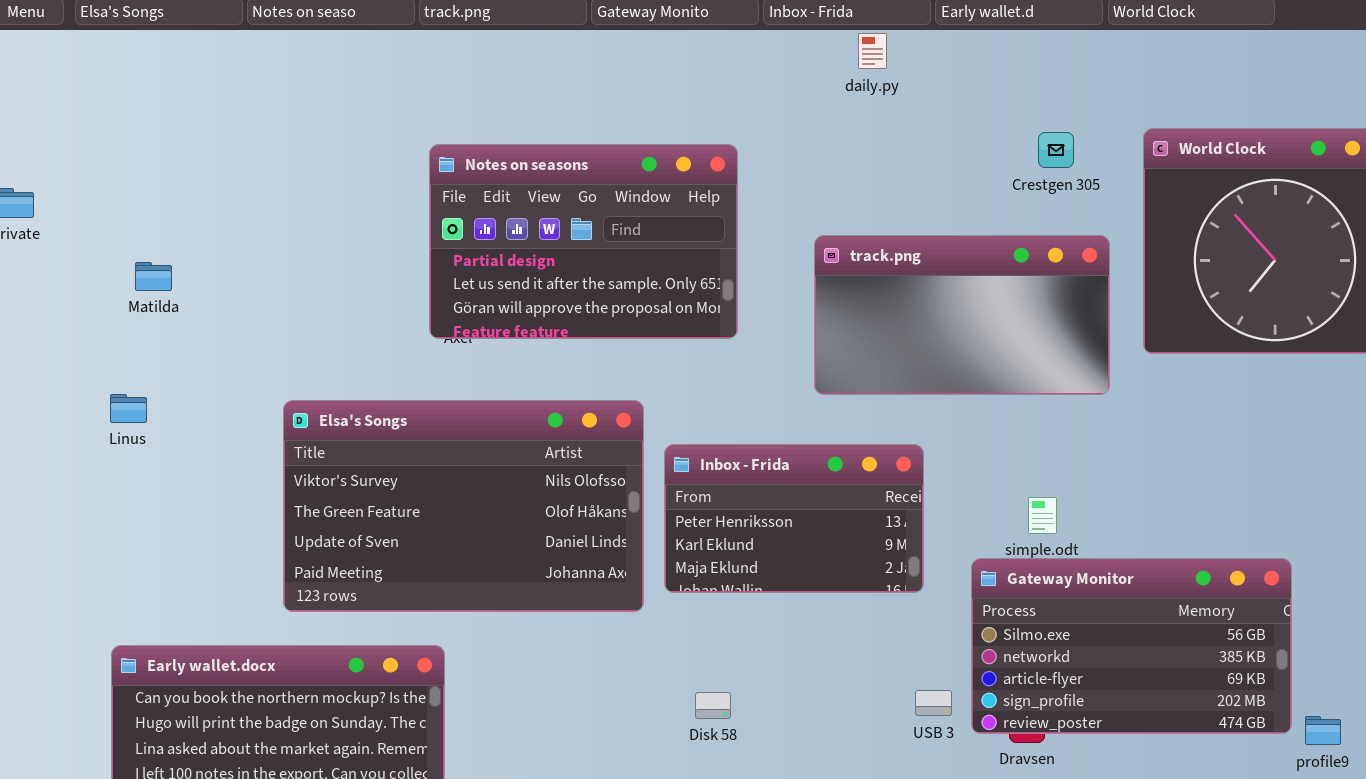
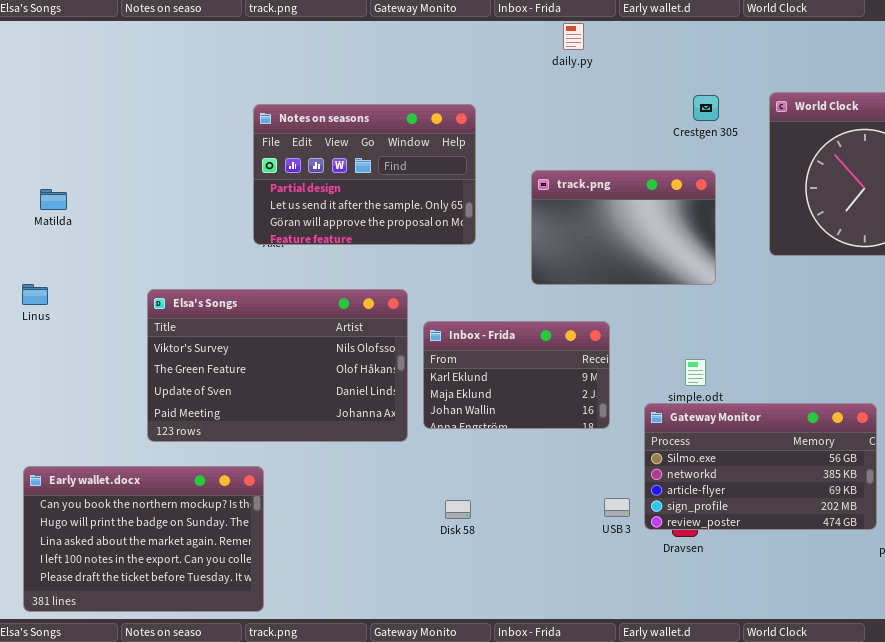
track.png: [814,235,1110,395] -> [531,170,716,285], resized
Inbox - Frida: [664,444,924,593] -> [423,321,610,429], scrolled down 1 row

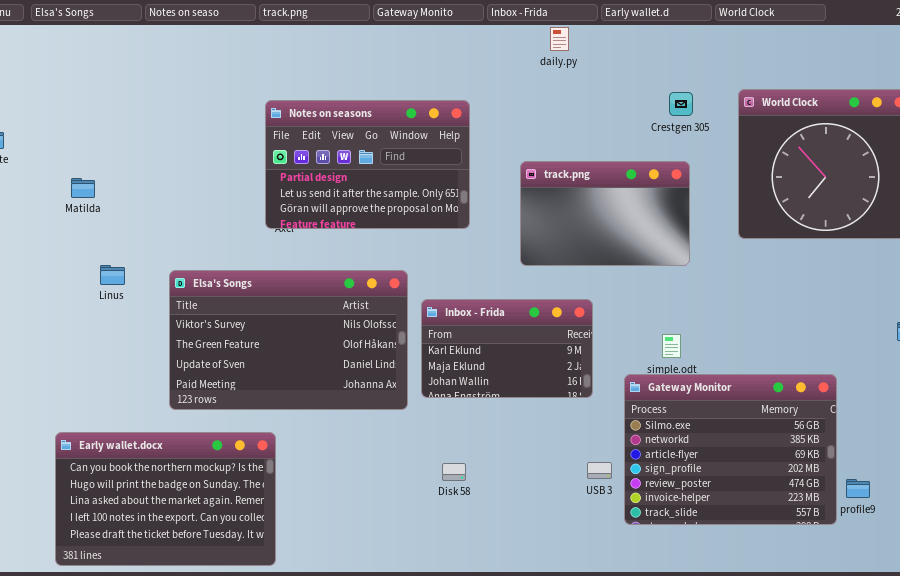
Linus: [22,284,48,305] -> [100,265,125,285], moved
Gateway Monitor: [644,403,877,530] -> [624,374,837,525], resized

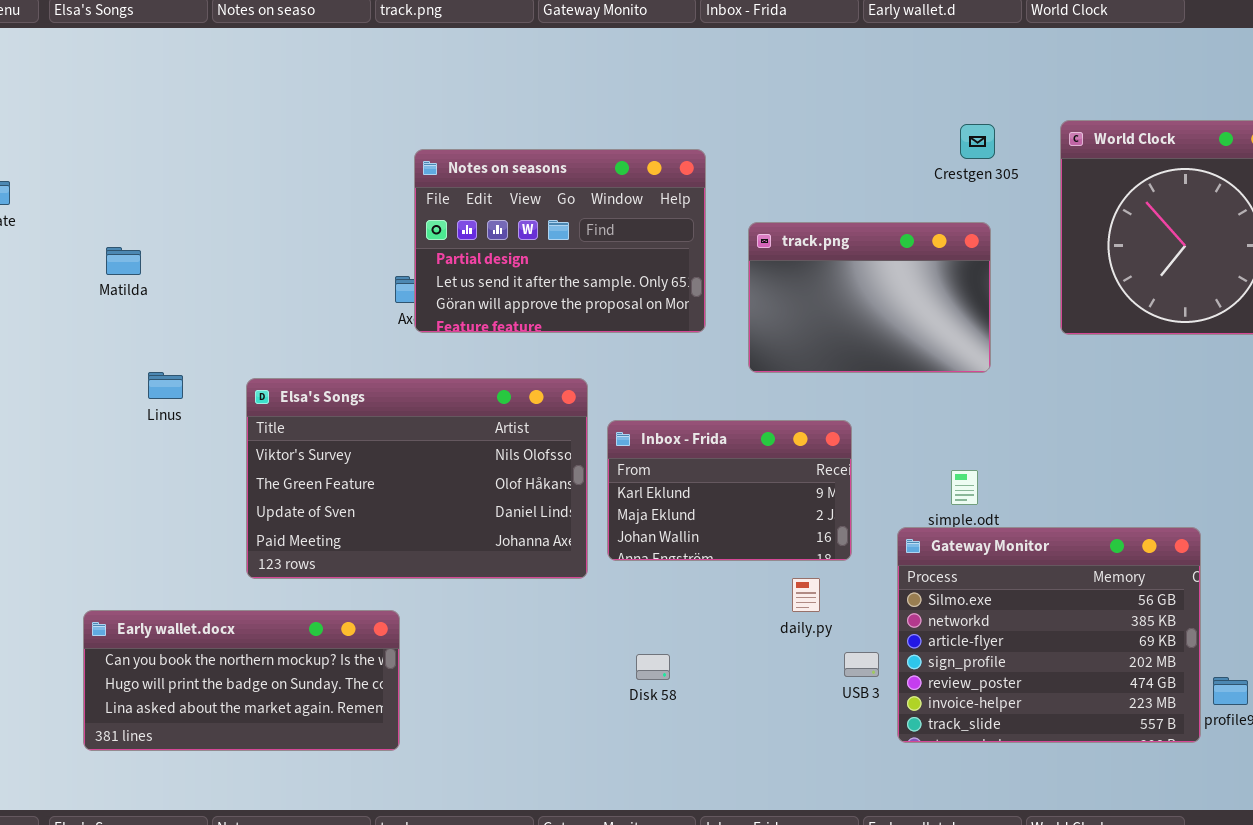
daily.py: [550,27,569,51] -> [792,578,820,612], moved
Notes on seasons: [265,100,470,229] -> [414,149,706,333], moved
Early wallet.docx: [55,432,276,566] -> [83,610,400,751], resized

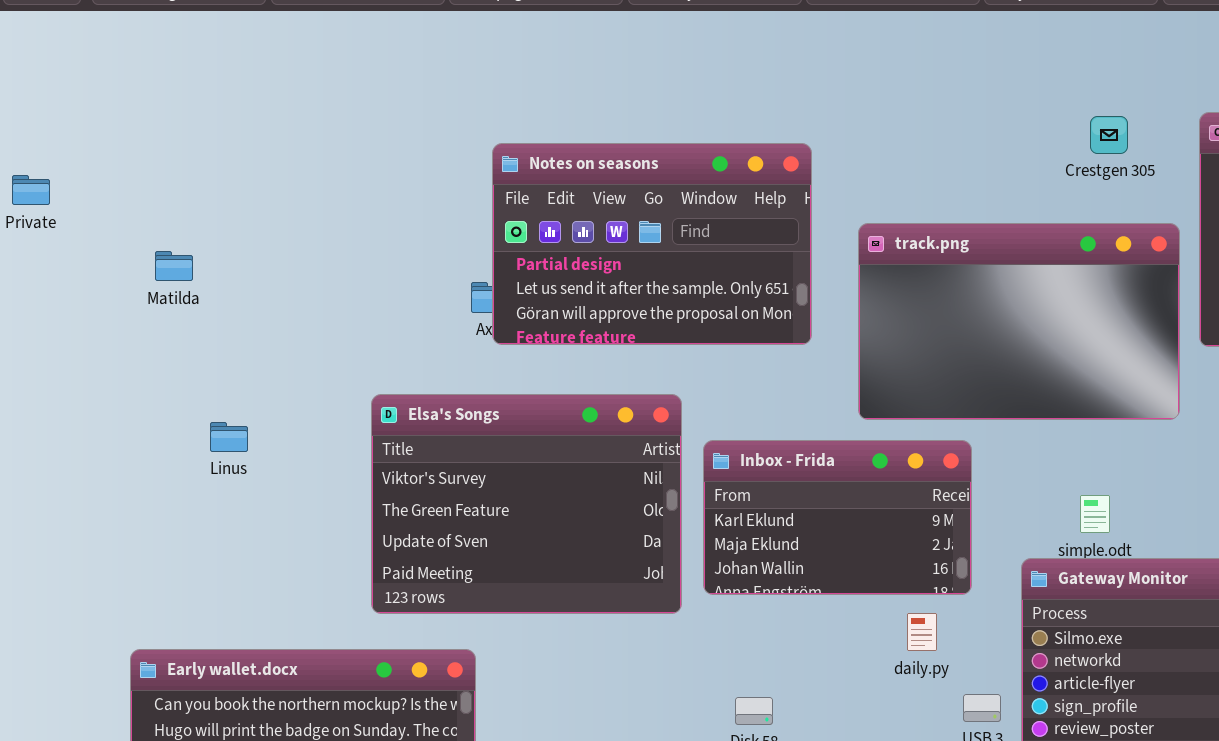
track.png: [748,222,991,373] -> [858,223,1180,420], resized
Linus: [148,372,183,399] -> [210,422,248,452], moved
Elsa's Songs: [246,378,588,579] -> [371,394,682,614], resized

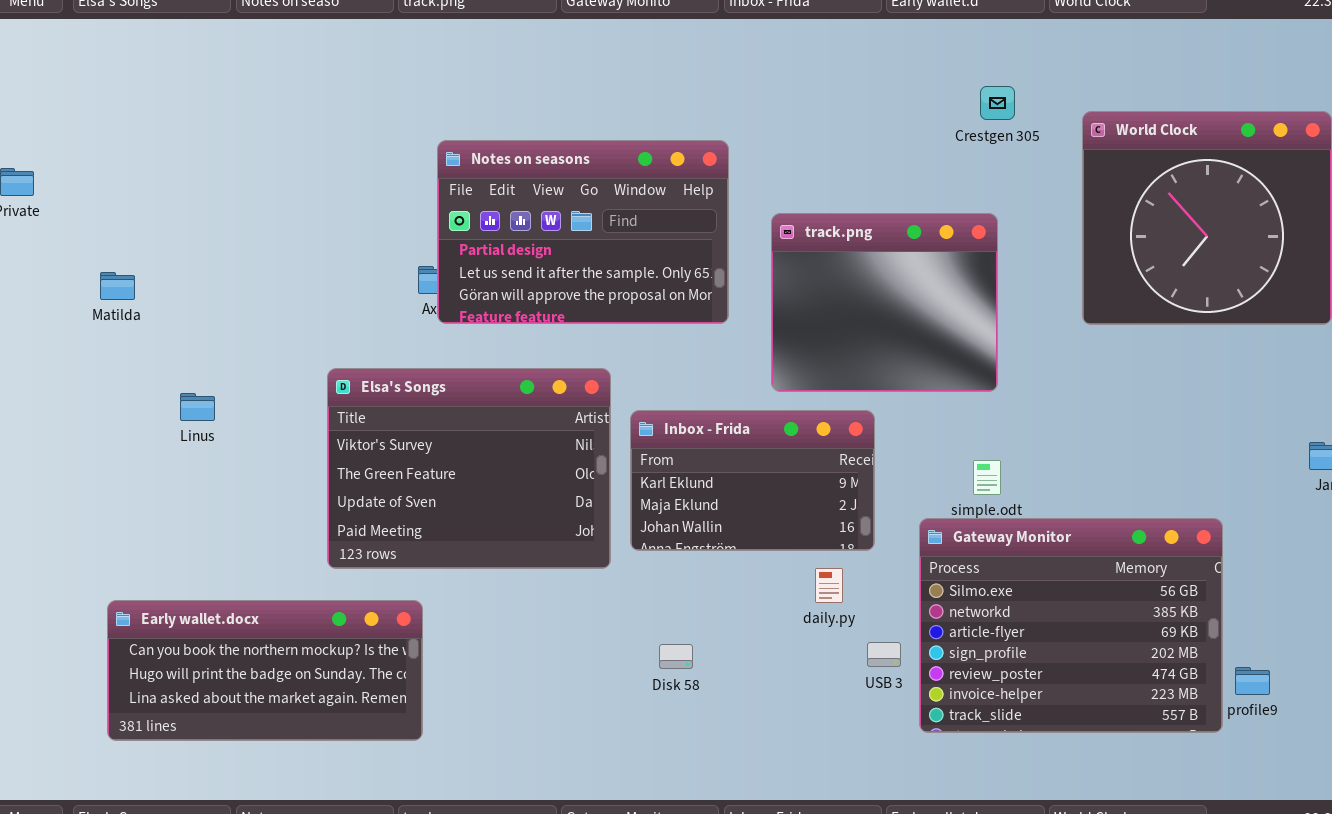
Crestgen 305: [1090,116,1128,154] -> [980,86,1015,120], moved
track.png: [858,223,1180,420] -> [771,213,998,392], resized
Matilda: [155,251,193,281] -> [100,272,135,300], moved

